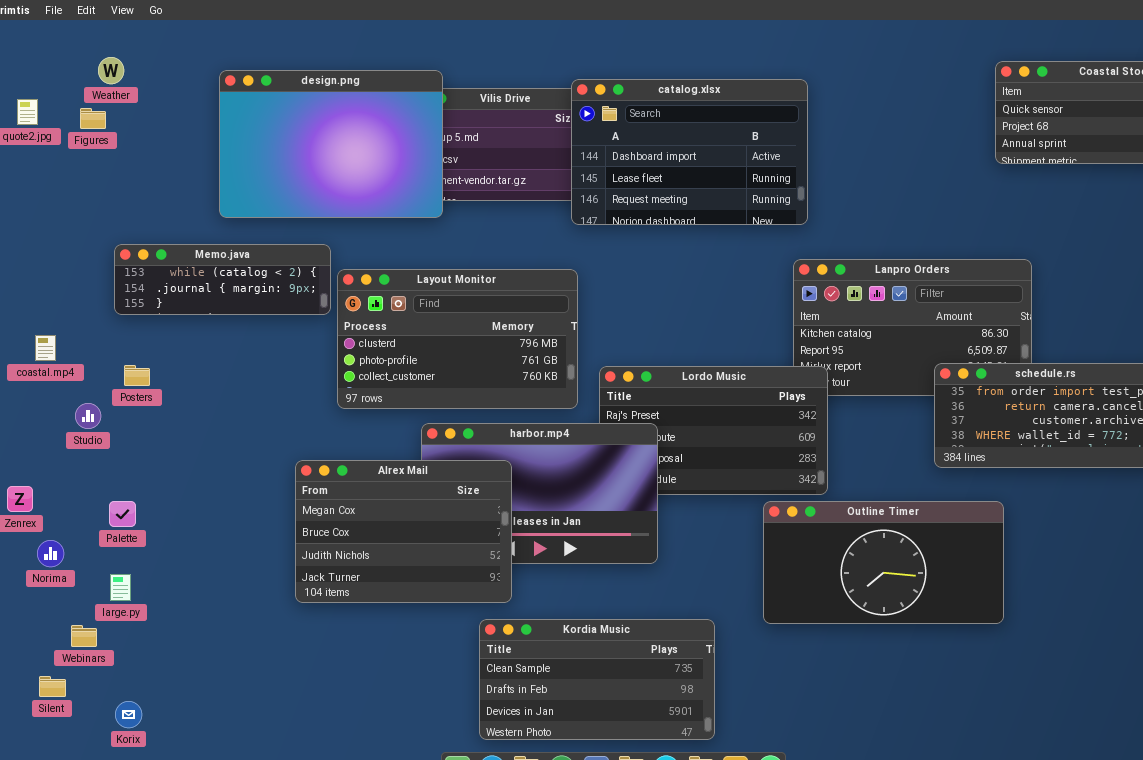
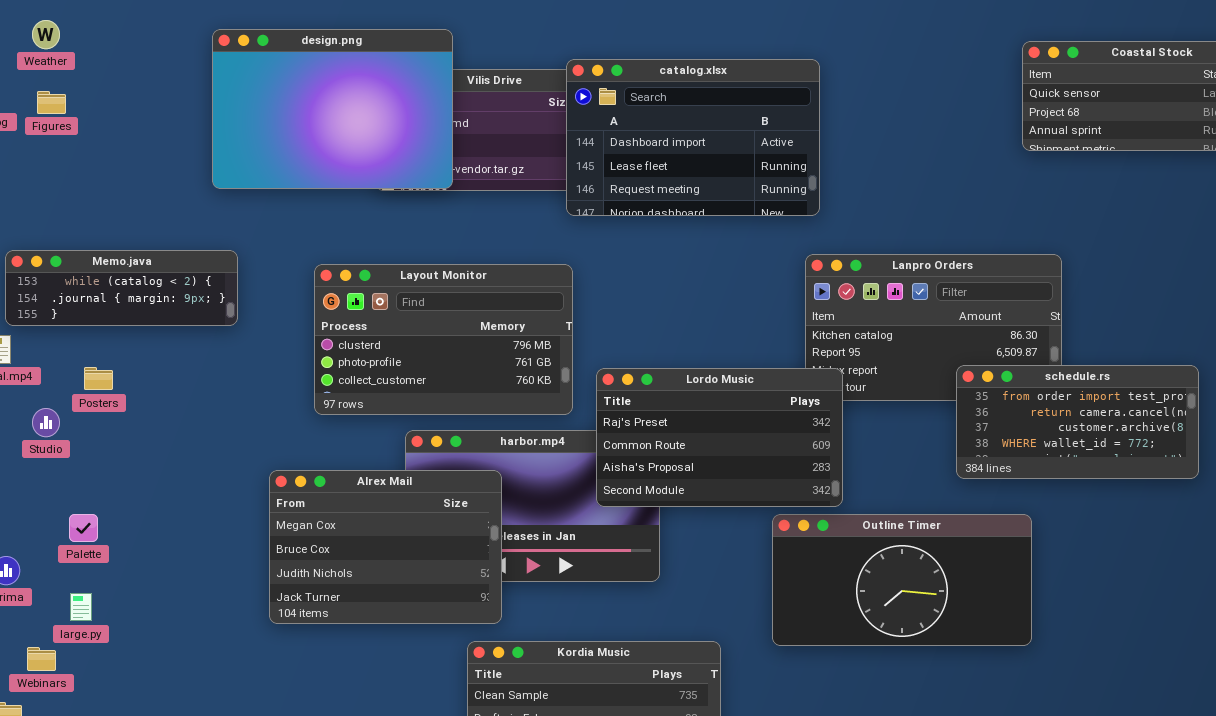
Weather: [98,57,124,84] -> [32,20,60,49], moved
design.png: [219,70,443,218] -> [212,29,453,189], moved
Memo.java: [114,244,331,315] -> [5,250,238,326], moved
Lordo Music: [599,366,828,495] -> [596,368,843,507], raised

